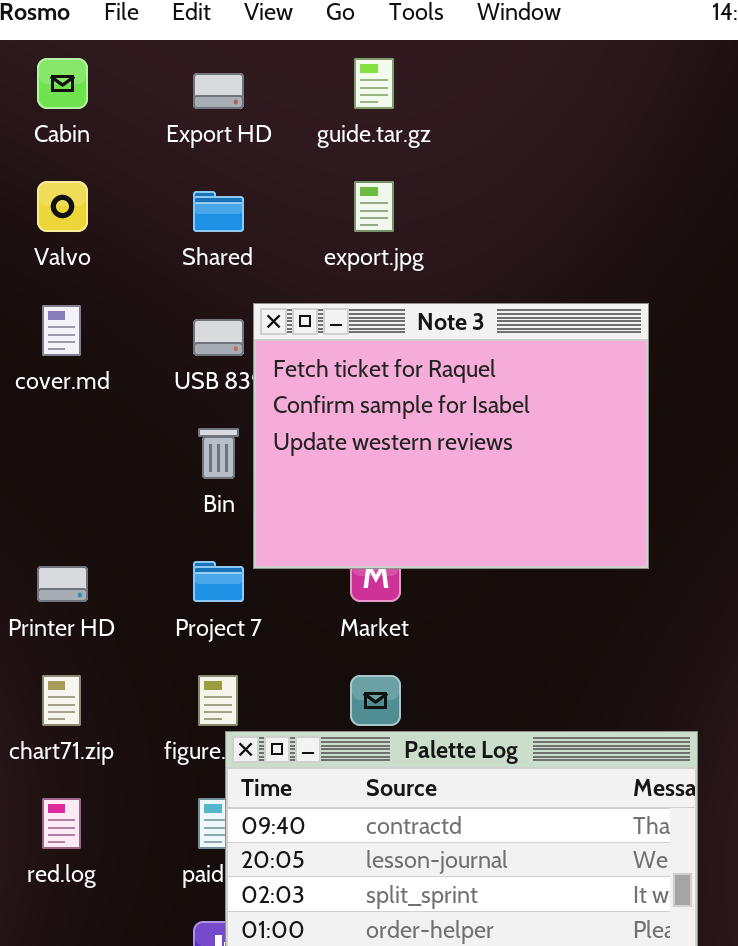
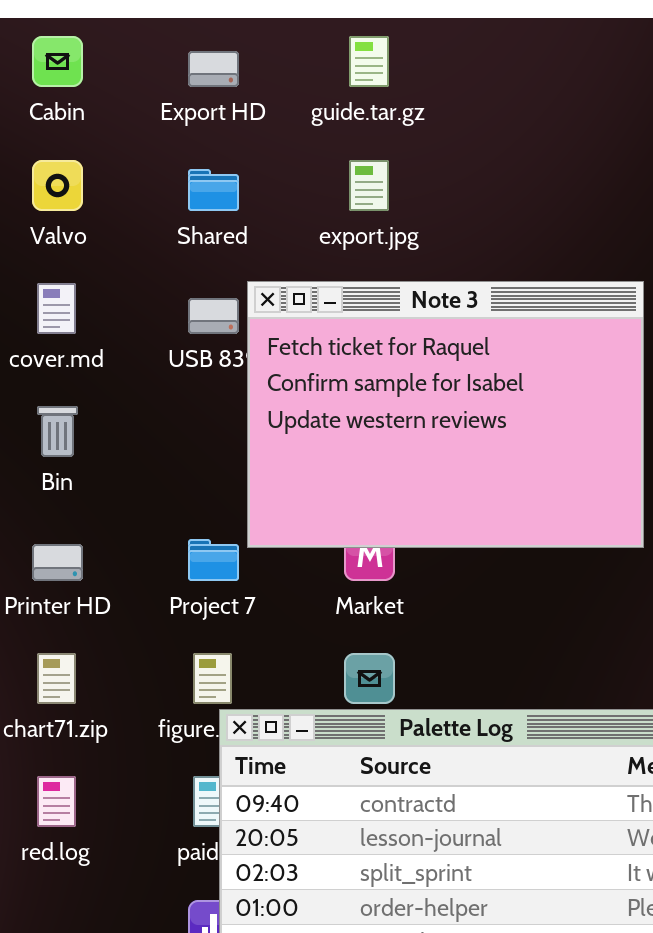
Bin: [198,428,239,479] -> [37,406,78,457], moved

